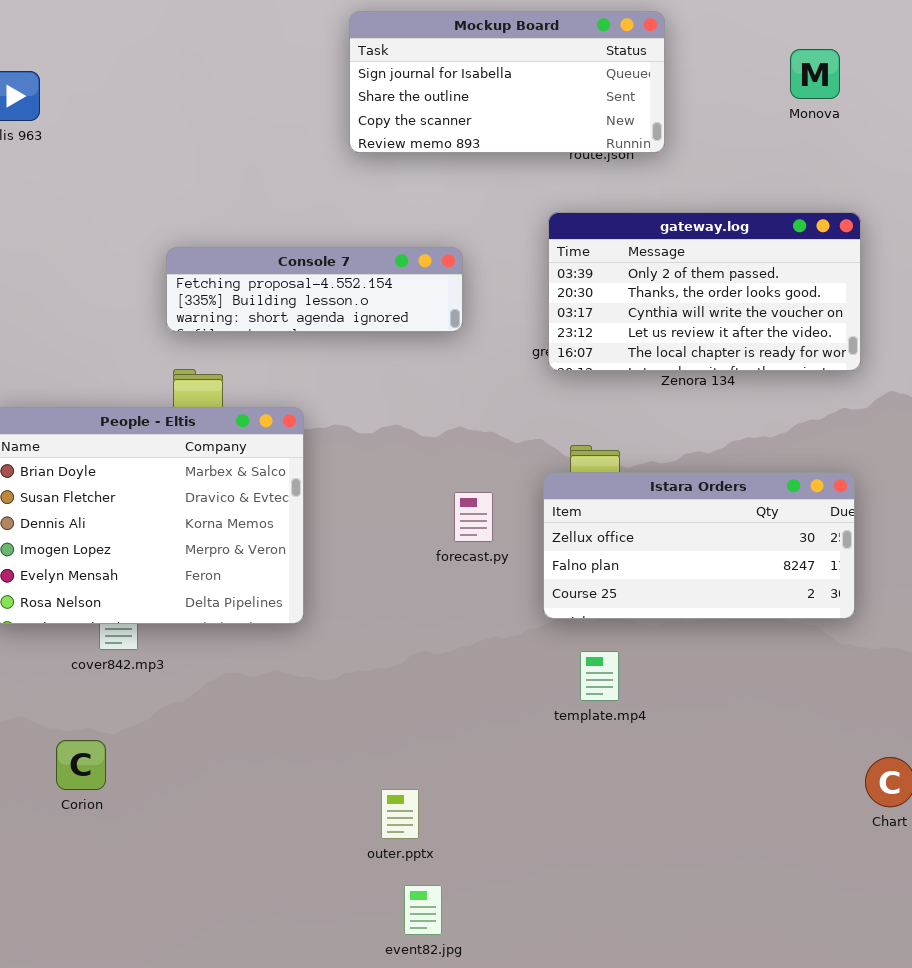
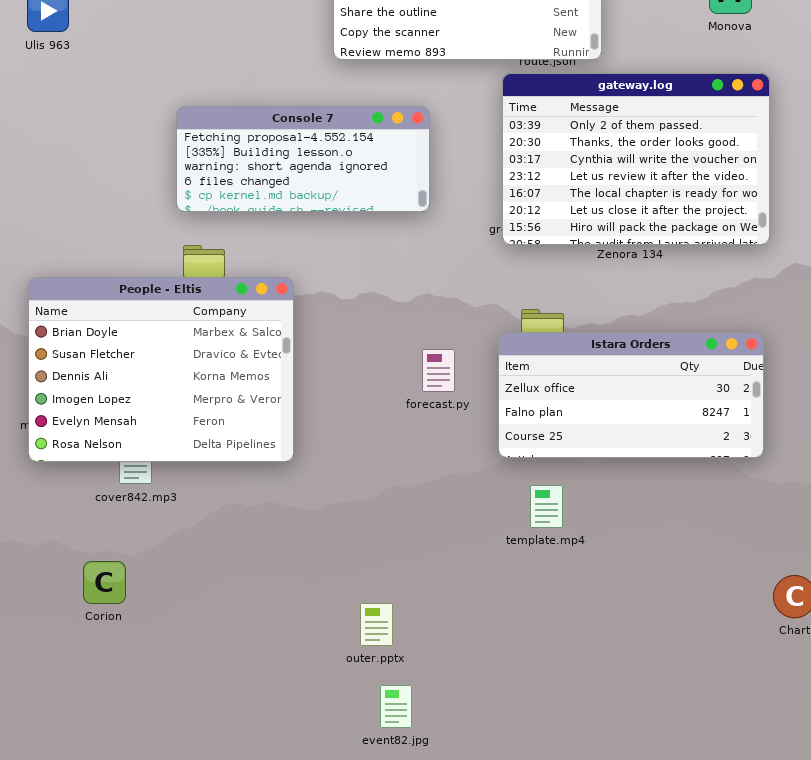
gateway.log: [548,212,861,371] -> [502,73,770,245], resized
Console 7: [166,247,463,332] -> [176,106,430,212], resized

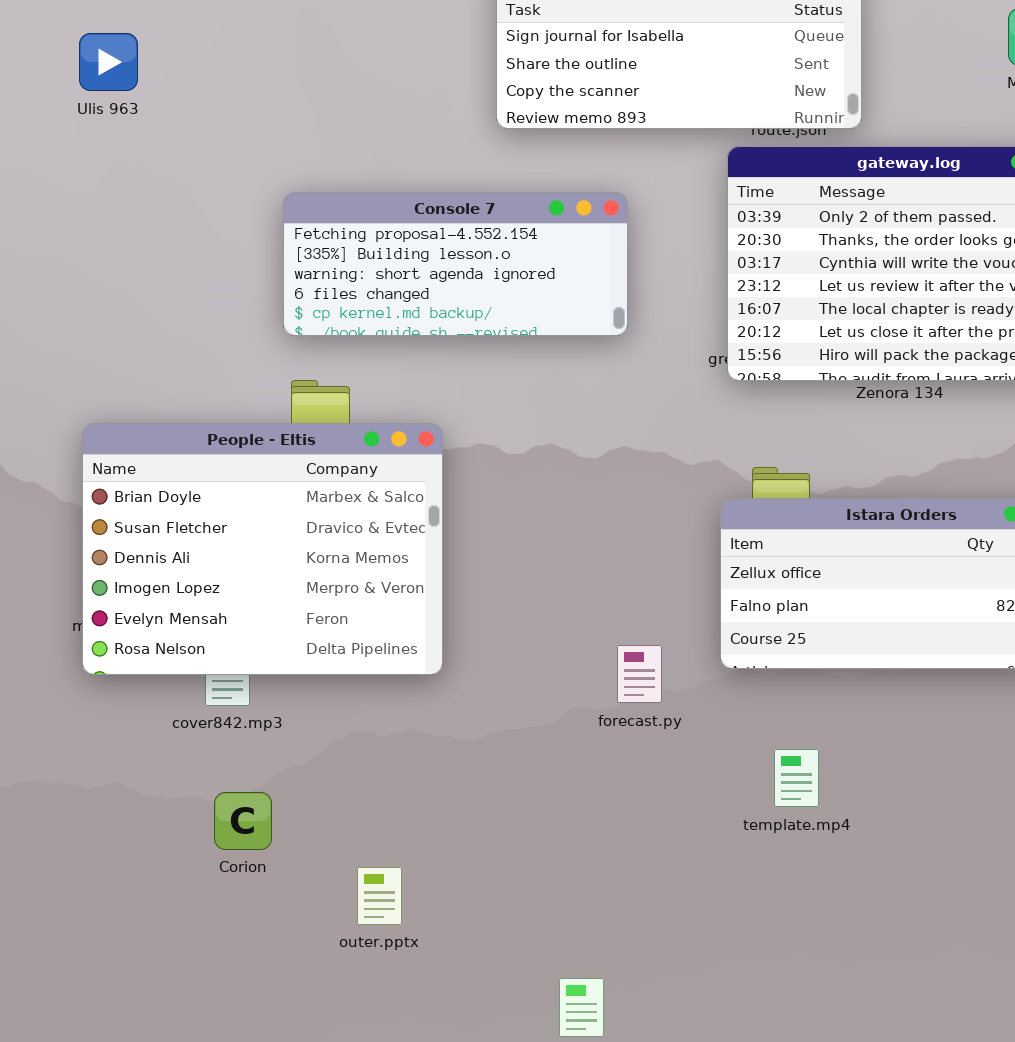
forecast.py: [422,349,455,392] -> [617,645,662,703], moved
template.mp4: [530,485,563,528] -> [774,749,819,807], moved
Corion: [83,561,126,604] -> [214,792,272,850], moved
outer.pptx: [360,603,393,646] -> [357,867,402,925], moved

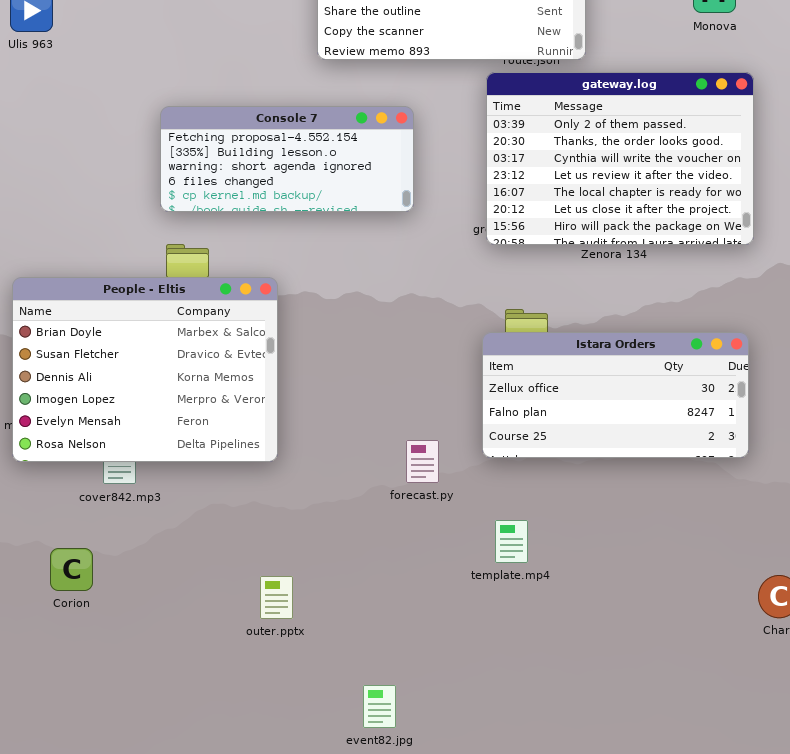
template.mp4: [774,749,819,807] -> [495,520,528,563], moved
Corion: [214,792,272,850] -> [50,548,93,591], moved
outer.pptx: [357,867,402,925] -> [260,576,293,619], moved

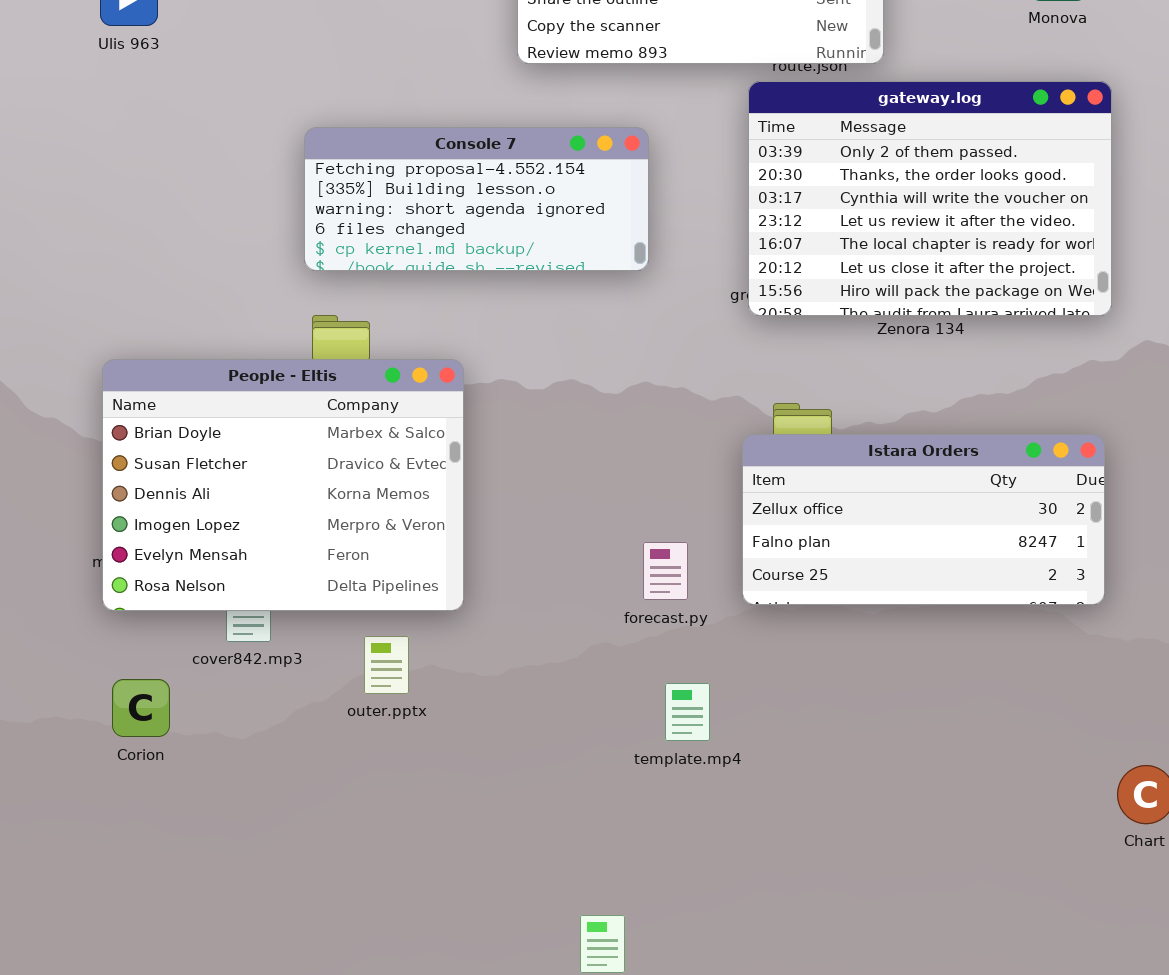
forecast.py: [406,440,439,483] -> [643,542,688,600], moved
template.mp4: [495,520,528,563] -> [665,683,710,741], moved
Corion: [50,548,93,591] -> [112,679,170,737], moved
outer.pptx: [260,576,293,619] -> [364,636,409,694], moved

